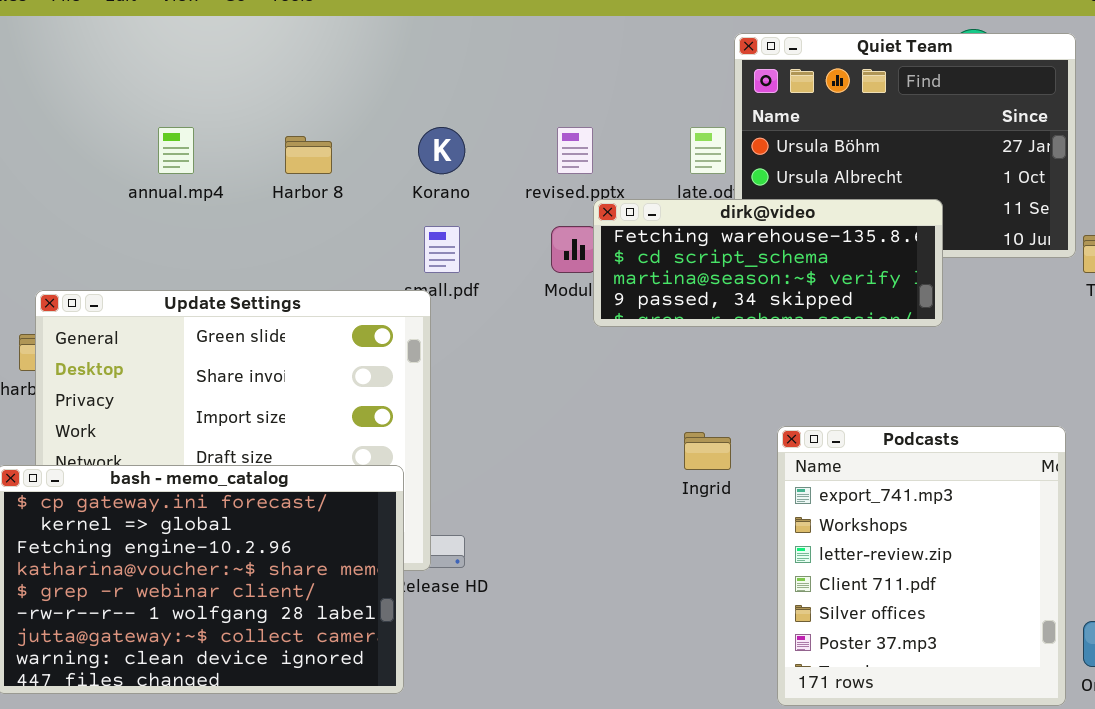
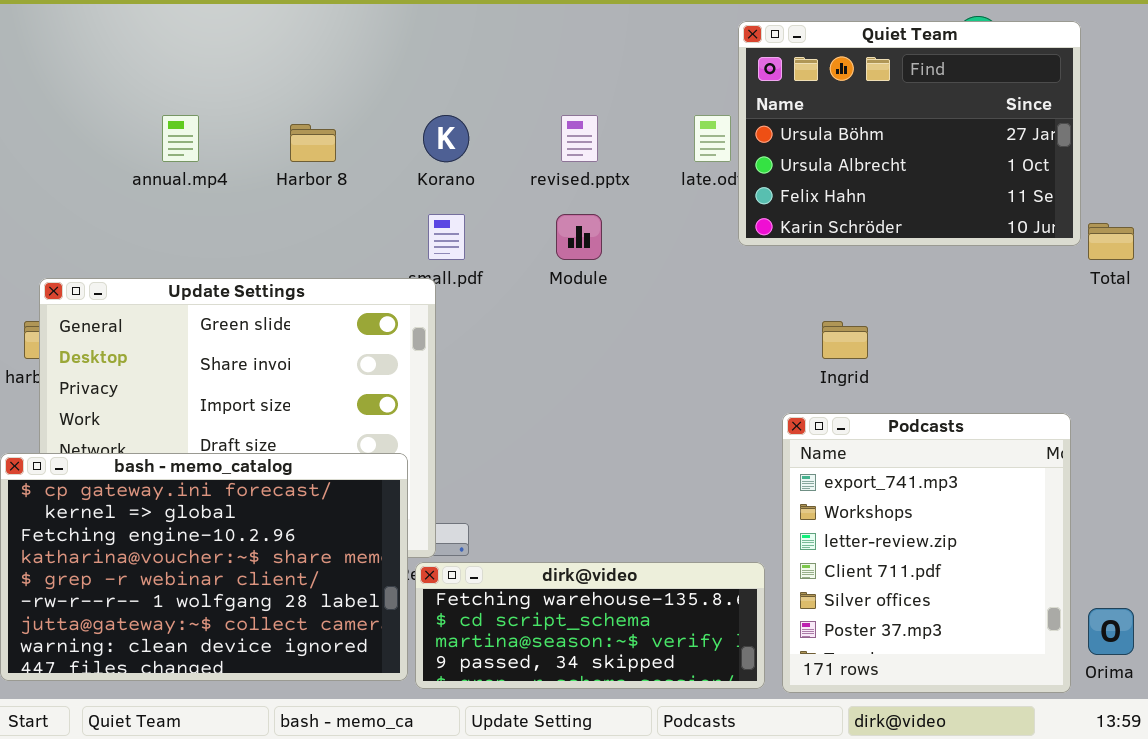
dirk@video: [593,199,943,327] -> [415,562,765,689], moved
Ingrid: [684,432,731,470] -> [822,321,868,359], moved

